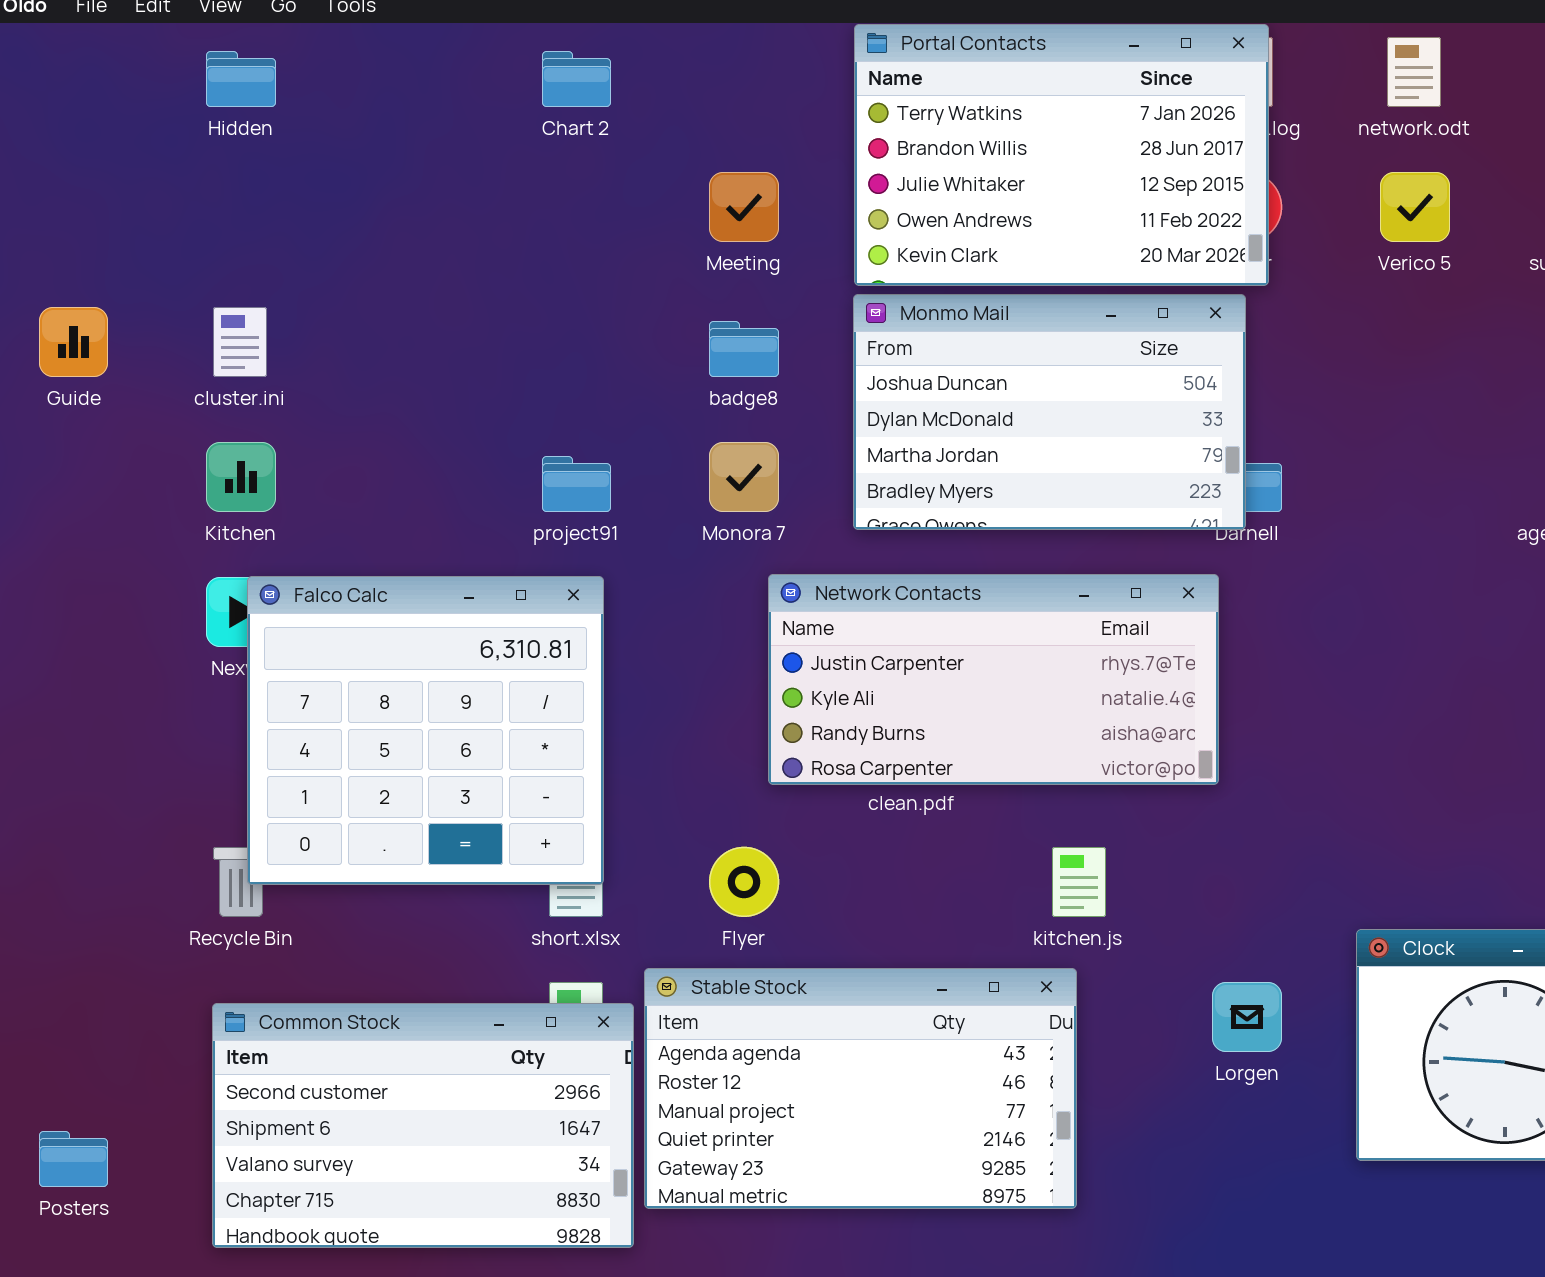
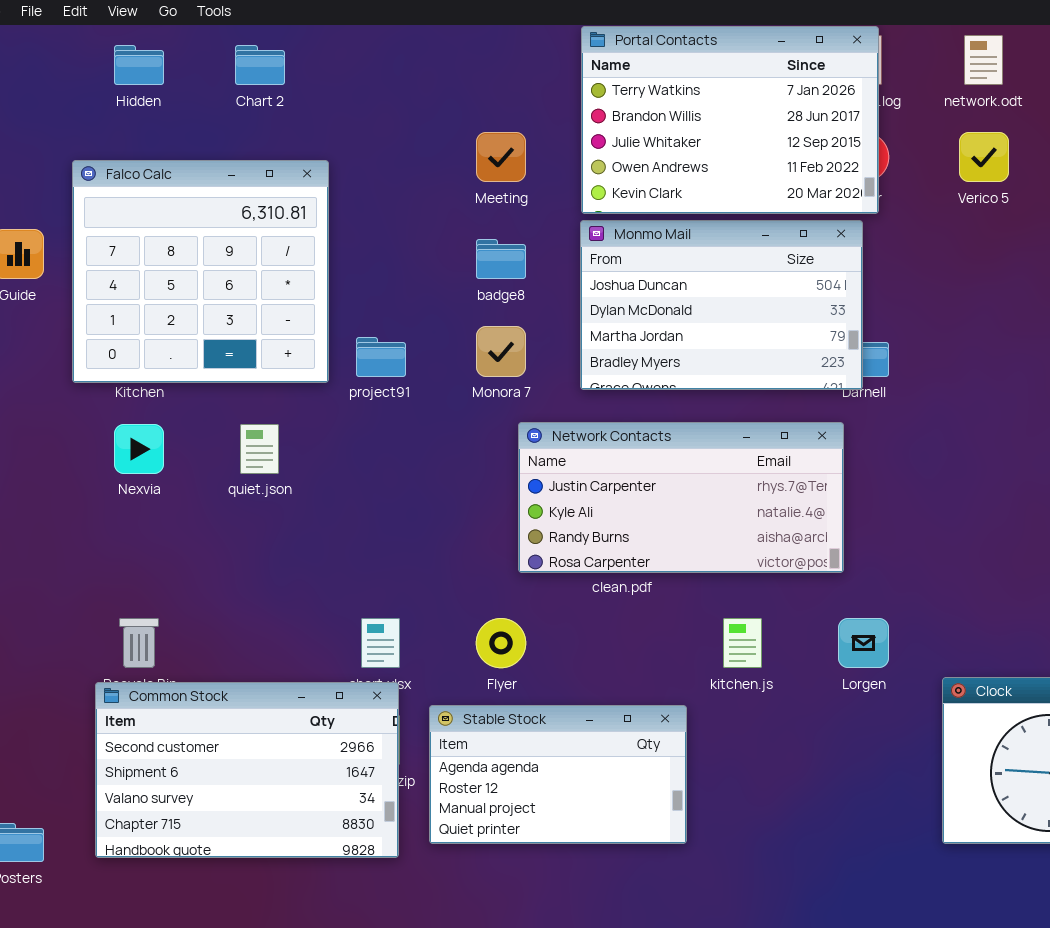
Chart 2: [542,51,611,107] -> [235,45,285,85], moved
Falco Calc: [247,576,604,885] -> [72,160,329,383], moved
Stable Stock: [644,968,1077,1209] -> [429,705,687,844], resized
Lorgen: [1212,982,1282,1052] -> [838,618,889,668], moved
Common Stock: [212,1003,634,1248] -> [95,682,399,858], moved

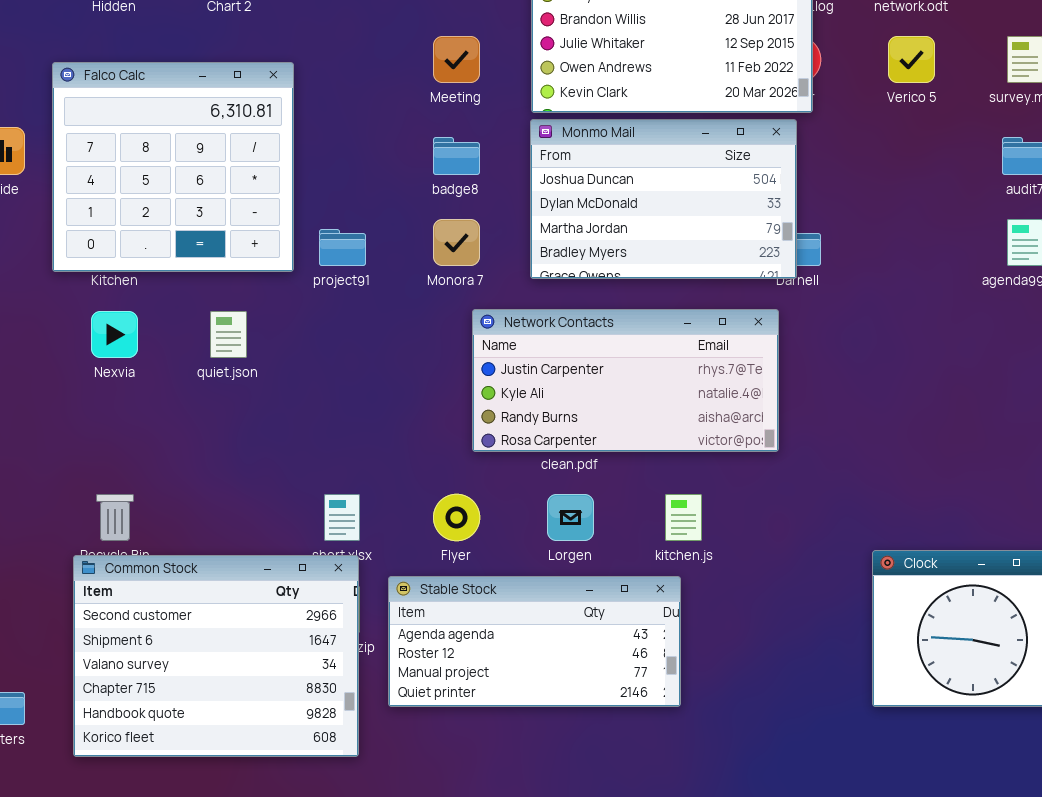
Lorgen: [838,618,889,668] -> [547,494,594,541], moved
Common Stock: [95,682,399,858] -> [73,555,359,757], resized
Stable Stock: [429,705,687,844] -> [388,576,681,707], resized

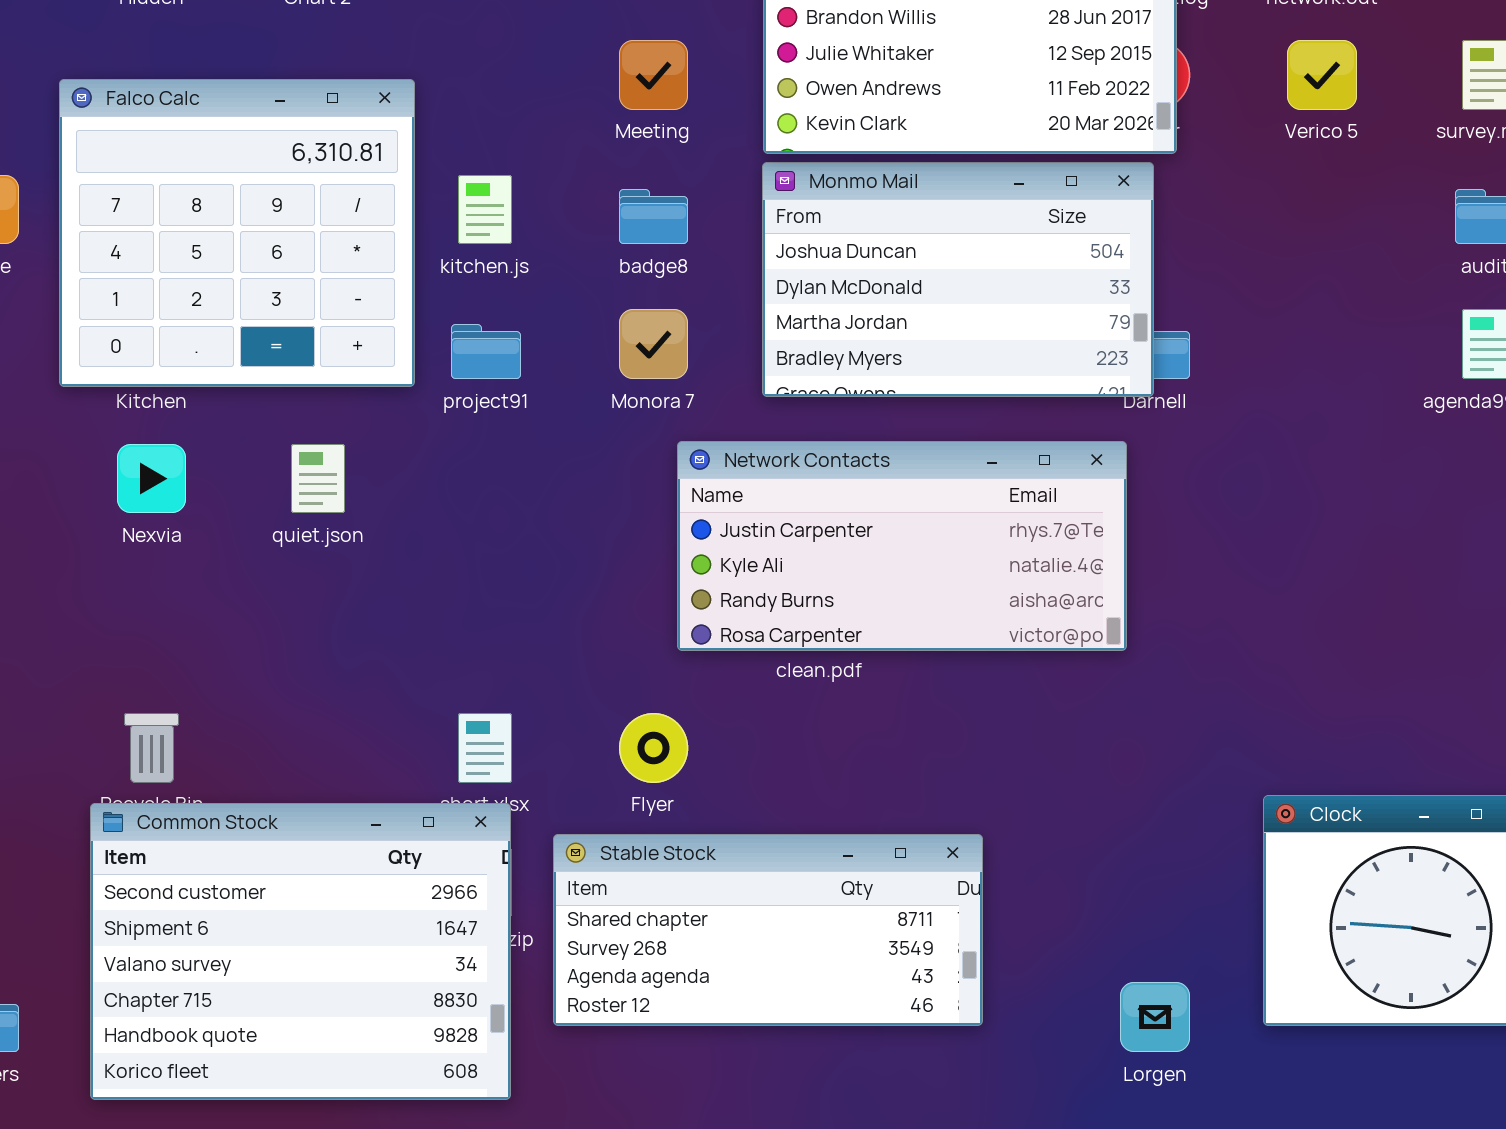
Lorgen: [547,494,594,541] -> [1120,982,1190,1052], moved
kitchen.js: [665,494,702,541] -> [458,175,512,244], moved
Stable Stock: [388,576,681,707] -> [553,834,983,1026], scrolled up 2 rows

